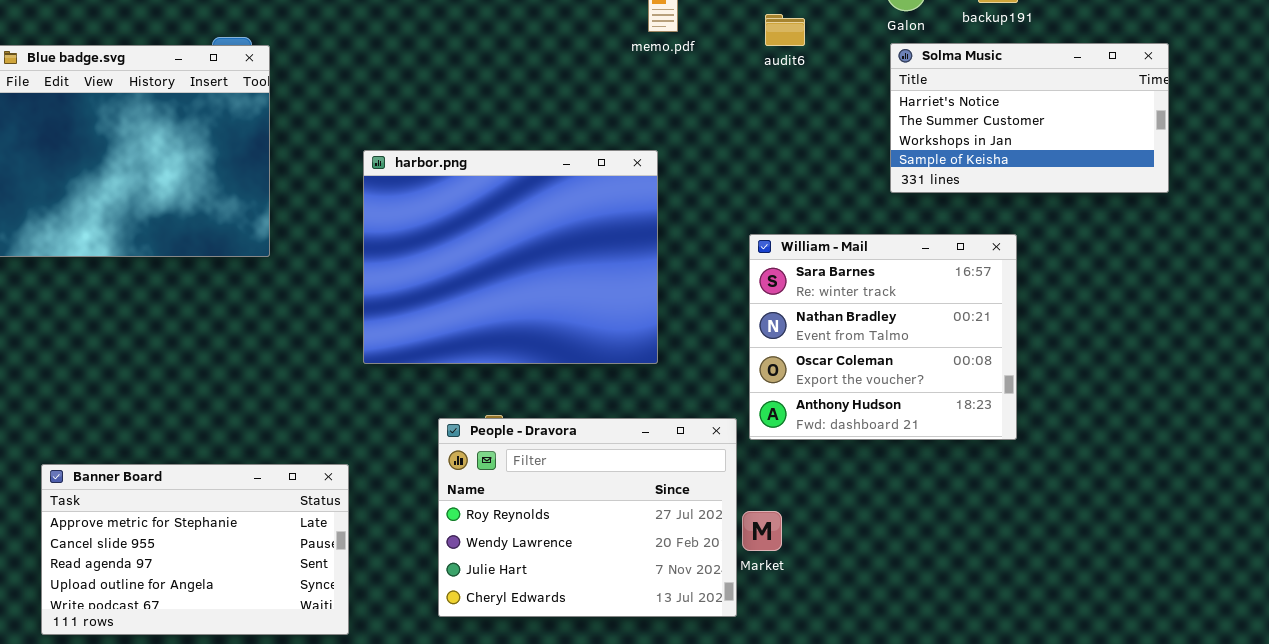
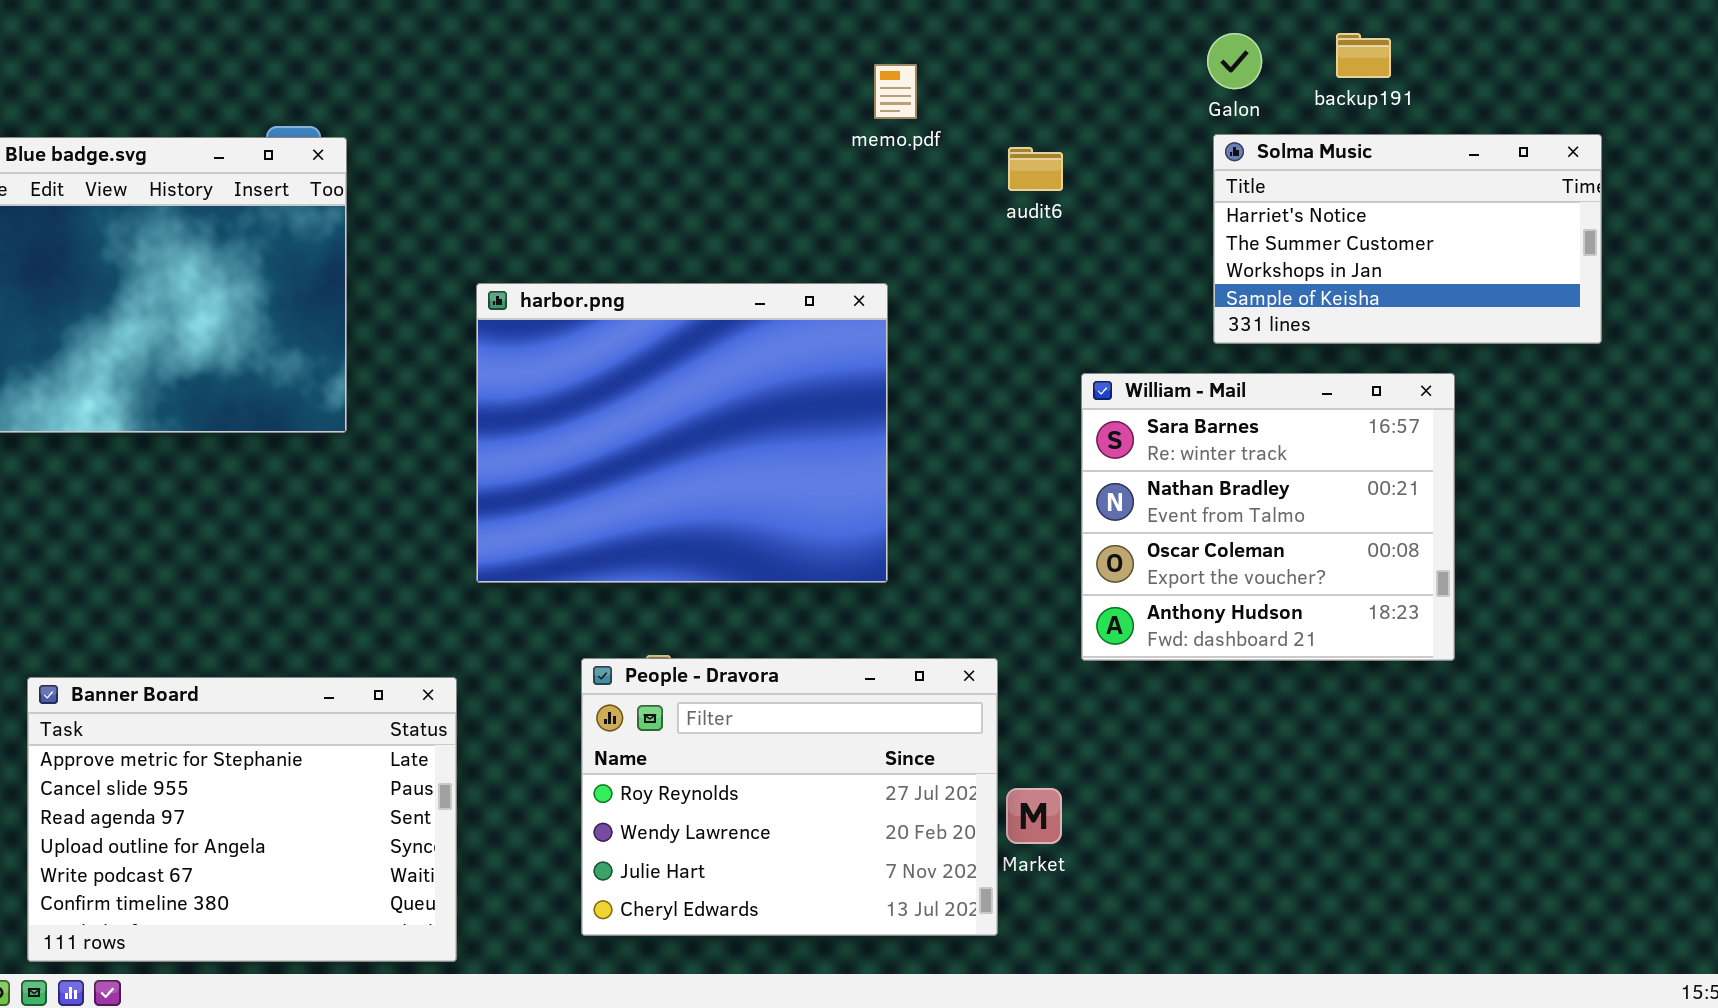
audit6: [765,14,805,46] -> [1008,147,1063,191], moved
William - Mail: [749,234,1017,440] -> [1081,373,1455,661], moved
Banner Board: [41,464,349,635] -> [27,677,457,962], resized

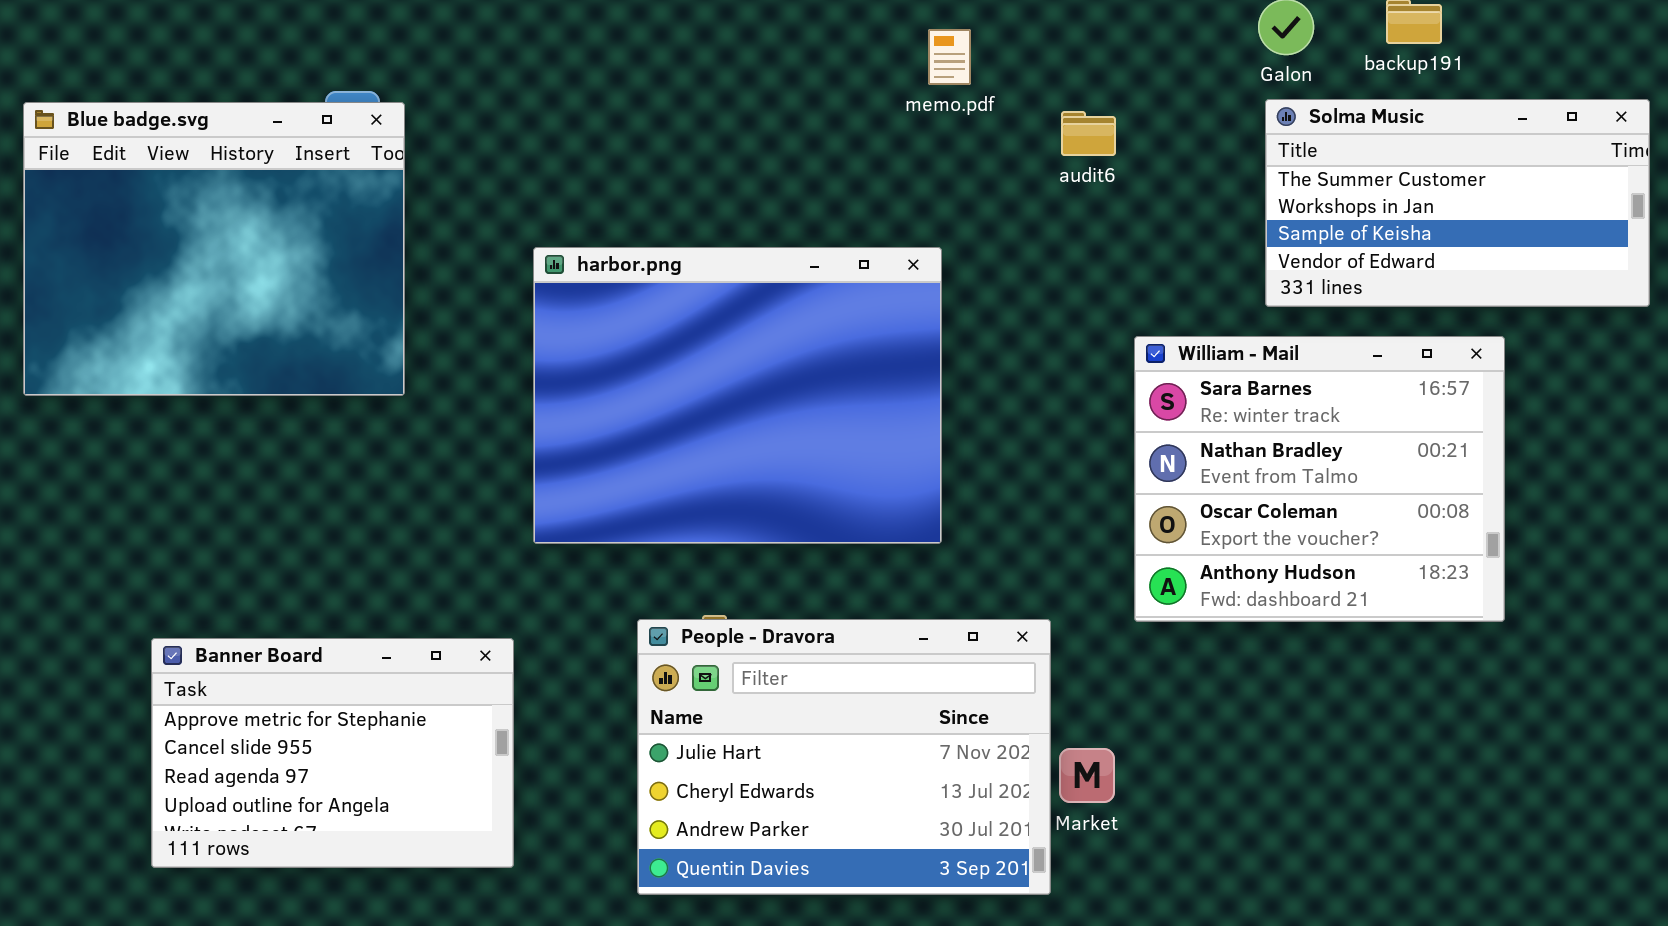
Solma Music: [1213,134,1602,344] -> [1265,99,1650,307], scrolled down 1 row
People - Dravora: [581,658,998,936] -> [637,619,1051,895], scrolled down 2 rows
Banner Board: [27,677,457,962] -> [151,638,514,868], resized

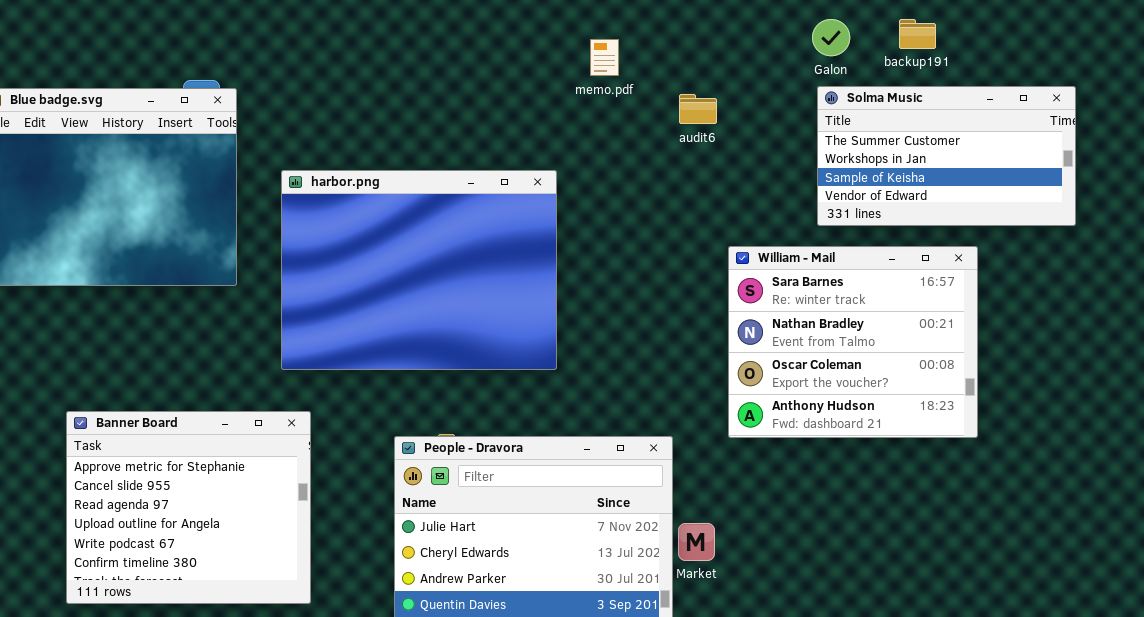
harbor.png: [533,247,942,544] -> [281,170,557,370], moved
Banner Board: [151,638,514,868] -> [66,411,311,604], resized

